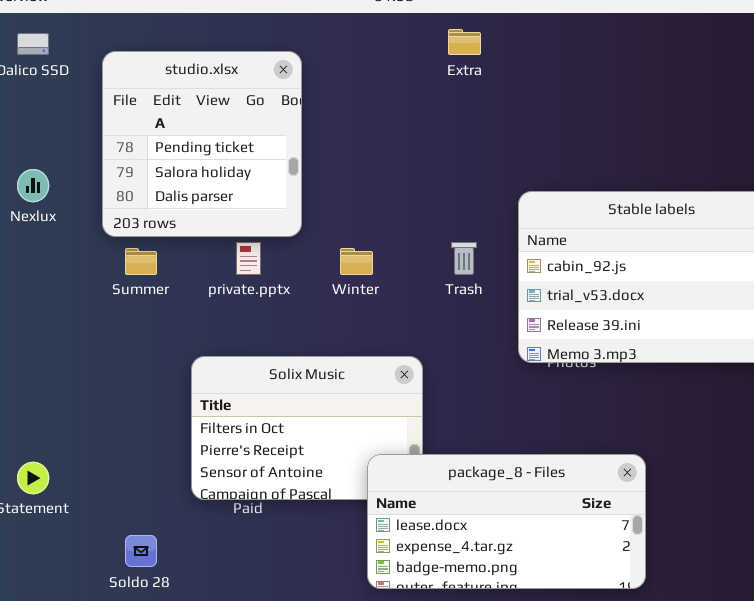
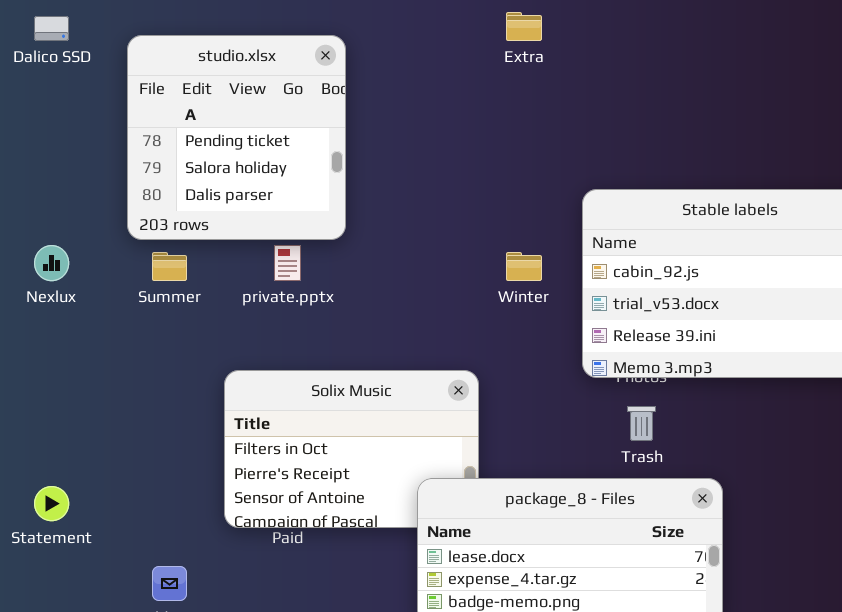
Nexlux: [17,169,49,202] -> [34,245,69,281], moved
Trash: [451,242,477,275] -> [627,406,656,441], moved
Winter: [340,248,373,275] -> [506,252,542,281], moved

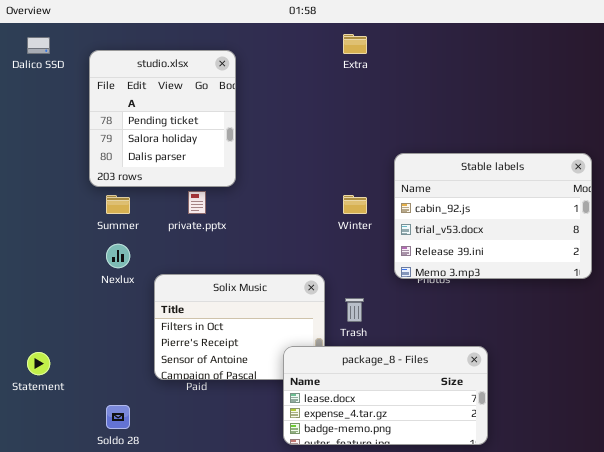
Nexlux: [34,245,69,281] -> [106,244,130,268], moved
Trash: [627,406,656,441] -> [345,298,364,322], moved

